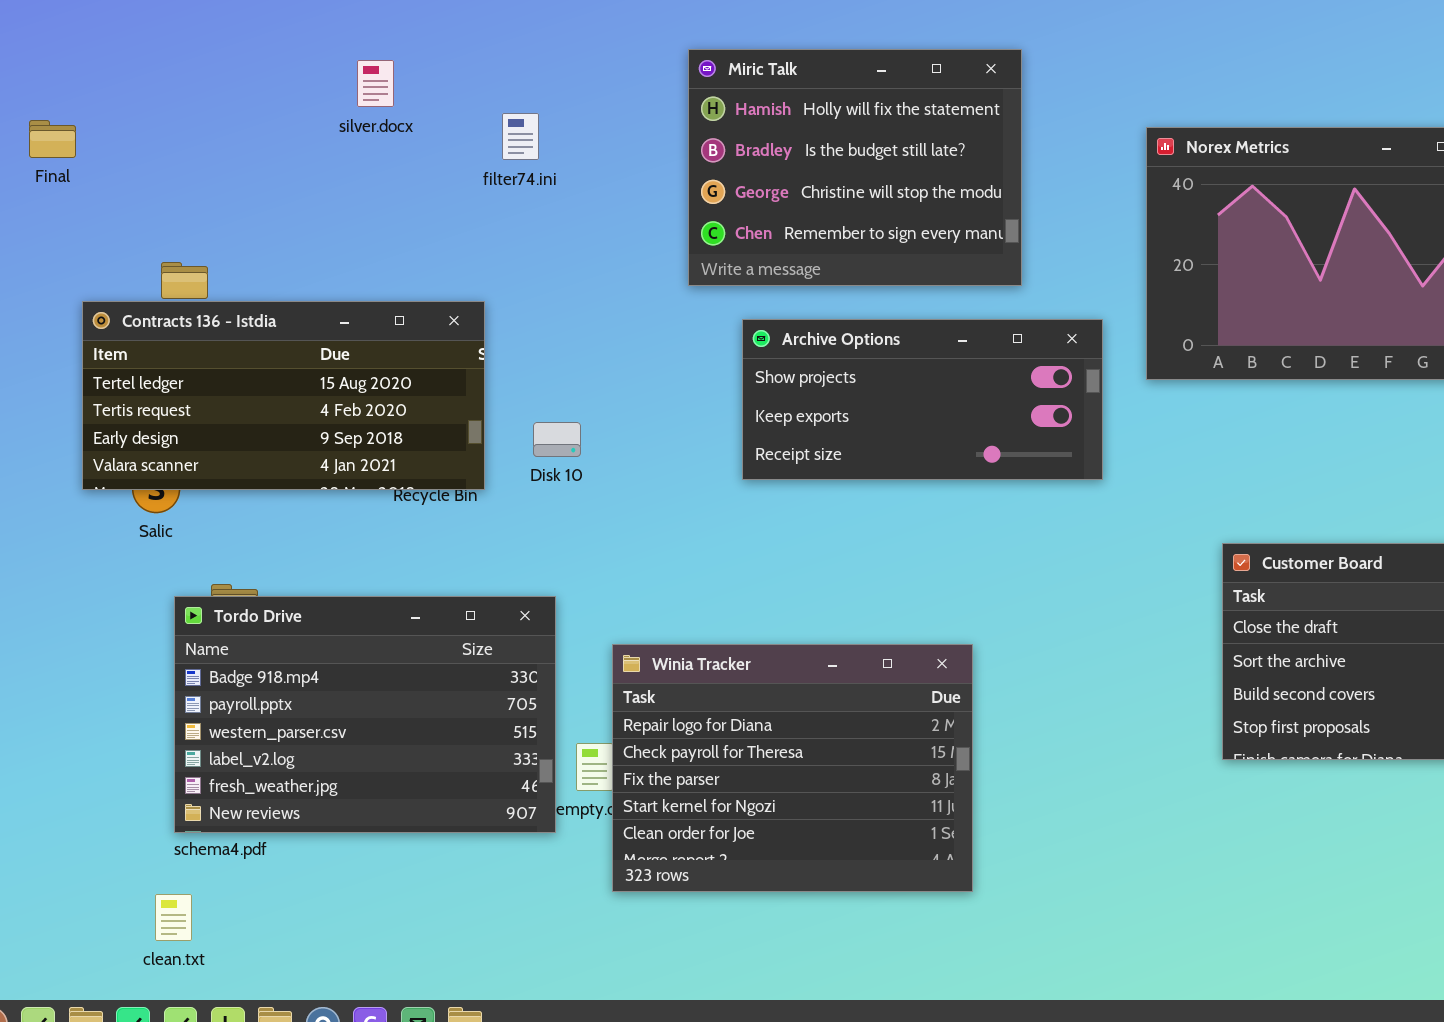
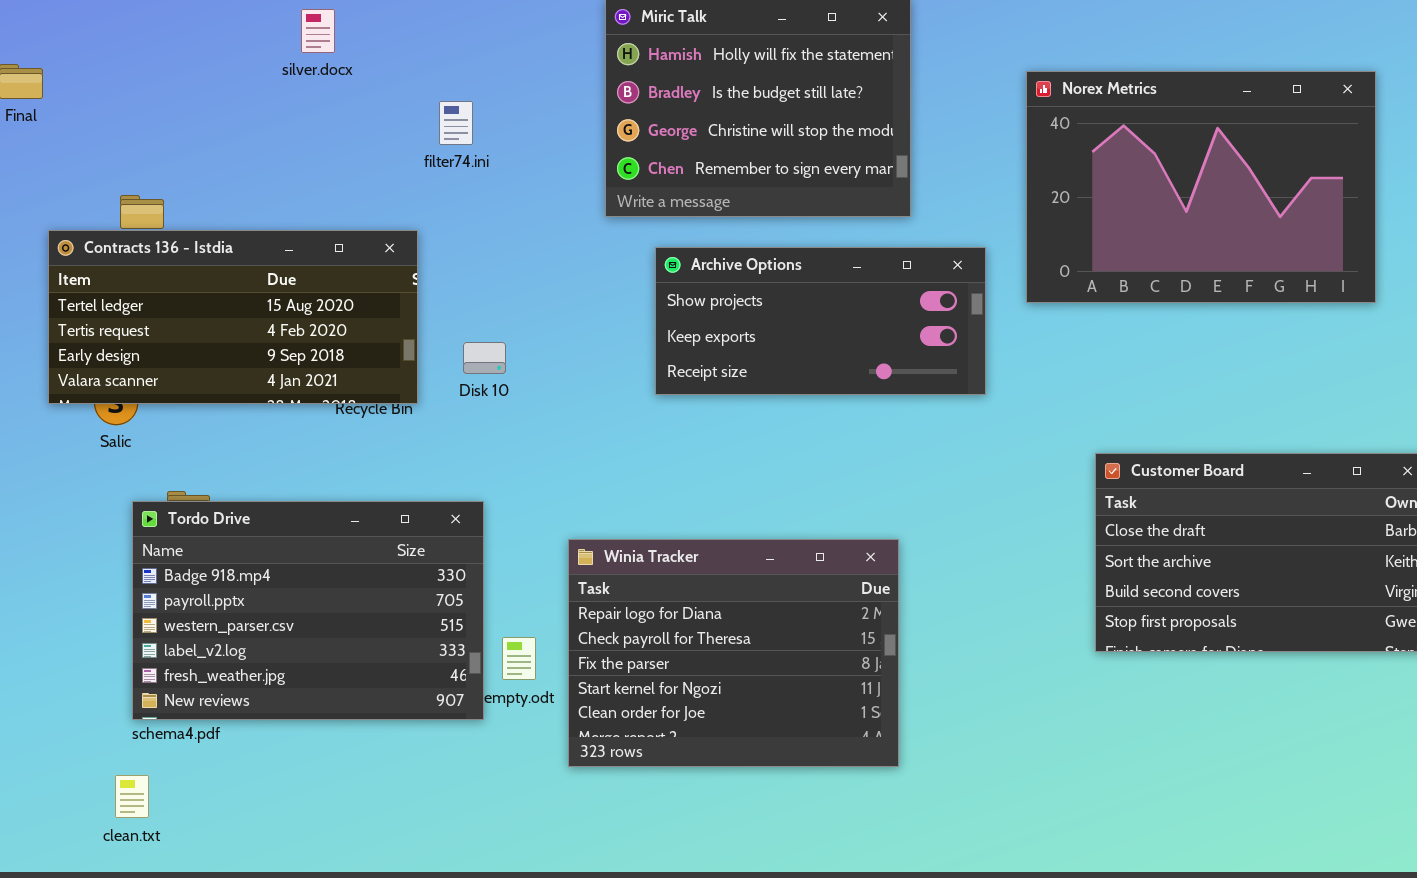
filter74.ini: [502,113,539,160] -> [439,101,473,145], moved
Winia Tracker: [612,644,973,892] -> [568,539,899,767], moved

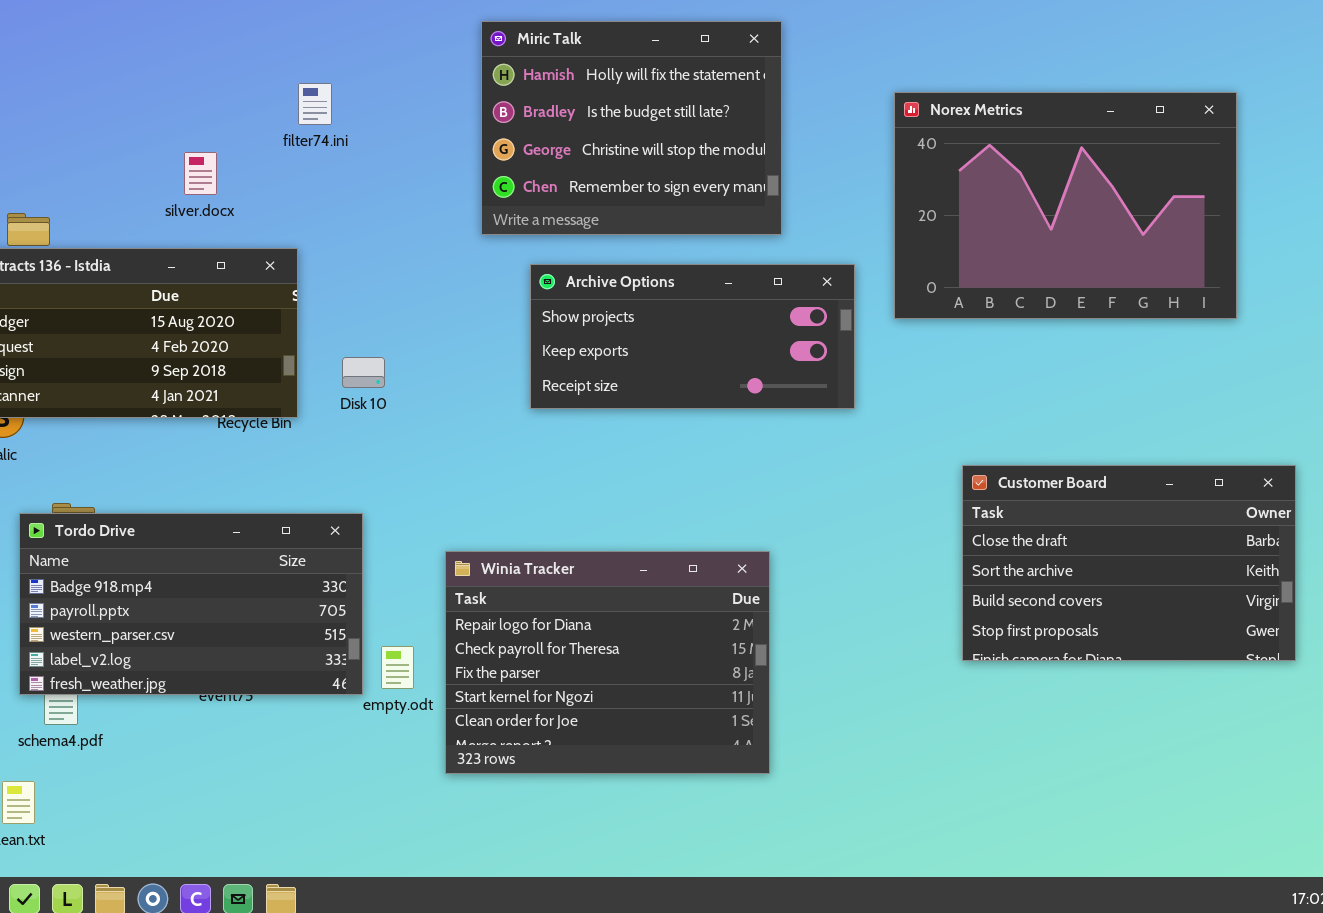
silver.docx: [301,9,335,53] -> [184,152,217,195], moved
filter74.ini: [439,101,473,145] -> [298,83,332,125], moved
Tordo Drive: [132,501,484,720] -> [19,513,363,695], resized

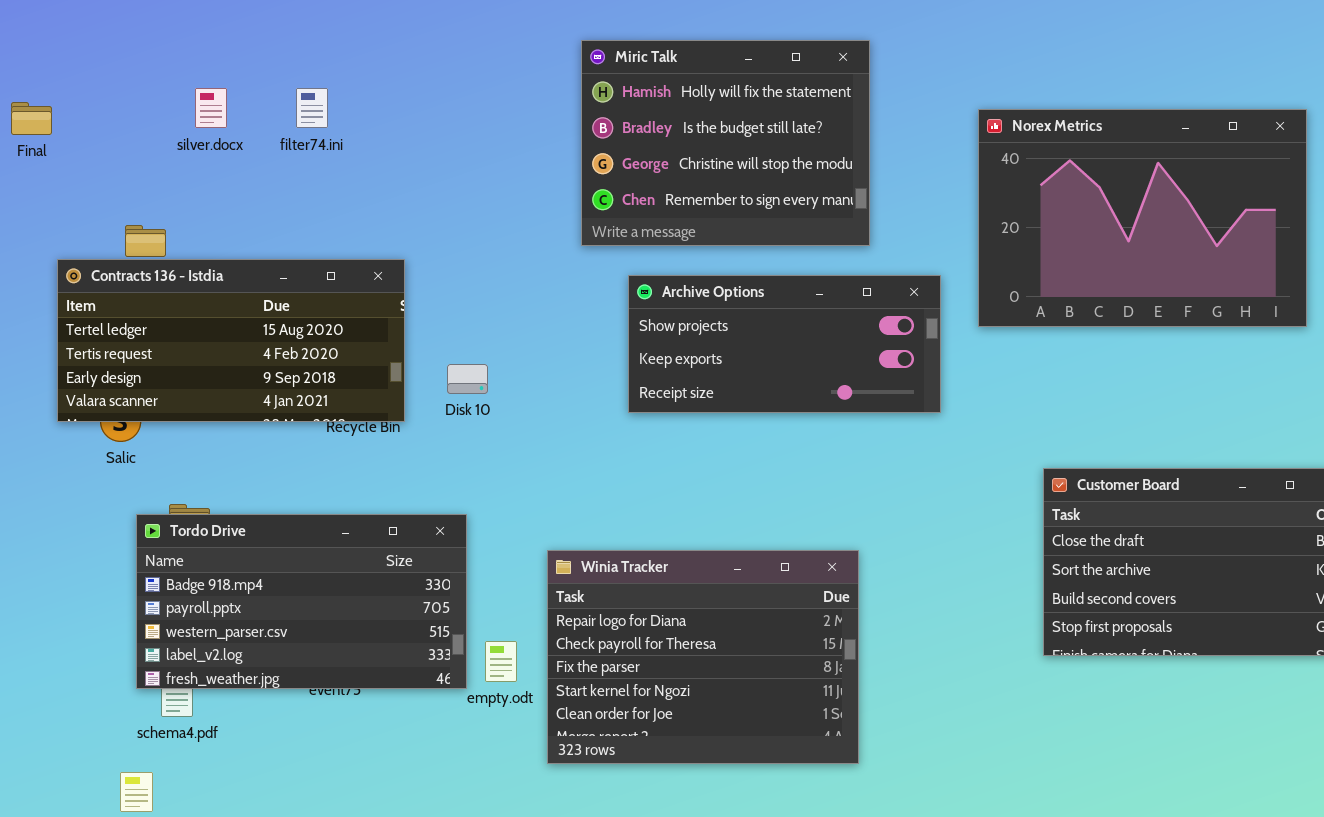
filter74.ini: [298,83,332,125] -> [296,88,328,128], moved
silver.docx: [184,152,217,195] -> [195,88,227,128], moved

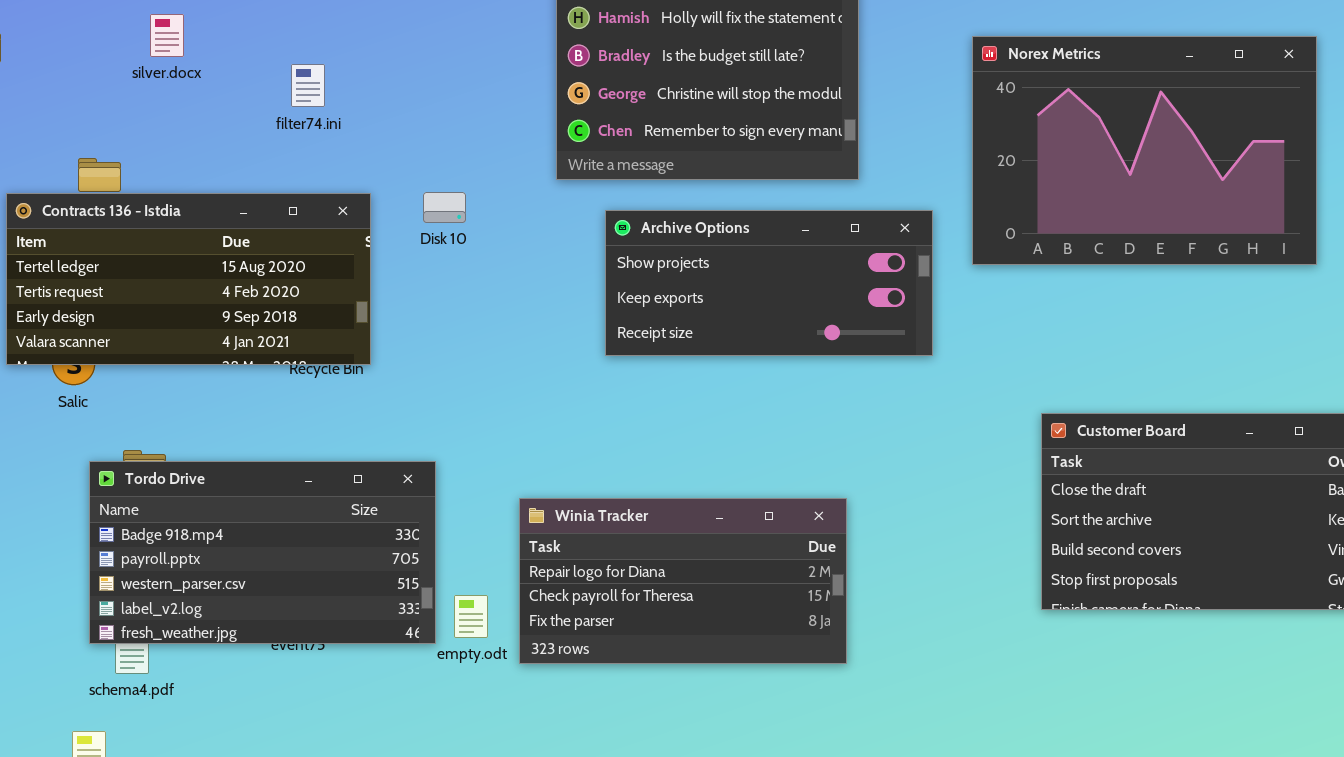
filter74.ini: [296,88,328,128] -> [291,64,325,107], moved
Disk 10: [447,364,488,394] -> [423,192,466,223], moved
Winia Tracker: [547,550,859,764] -> [519,498,847,664], resized

